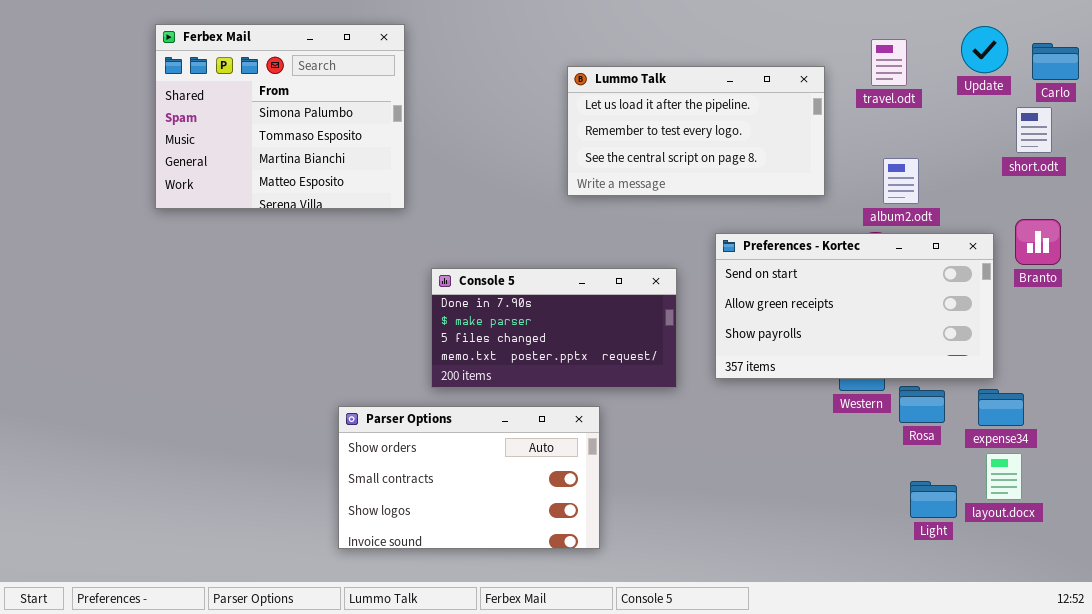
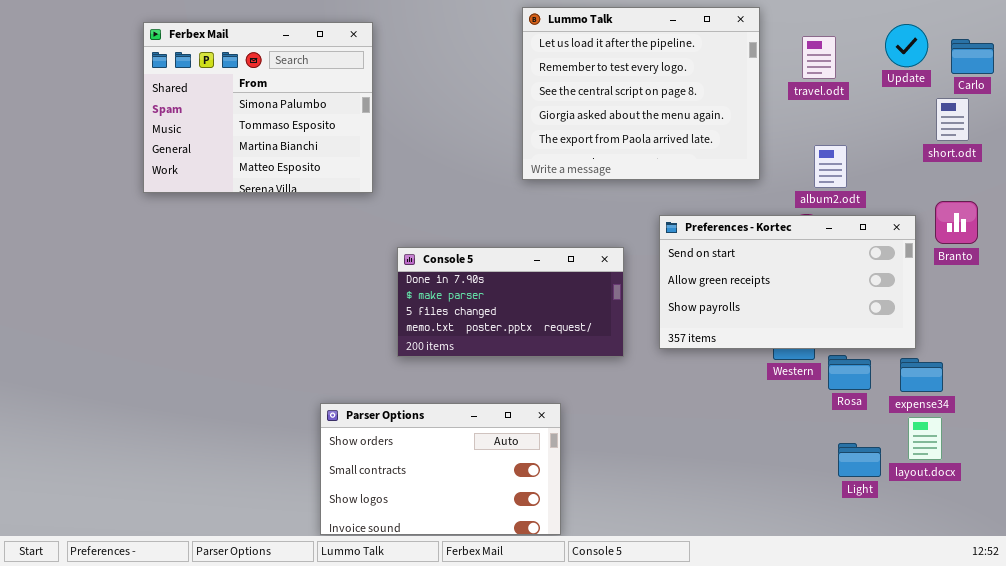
Lummo Talk: [567,66,825,196] -> [522,7,760,180], resized
Parser Options: [338,406,600,549] -> [320,403,561,535], moved

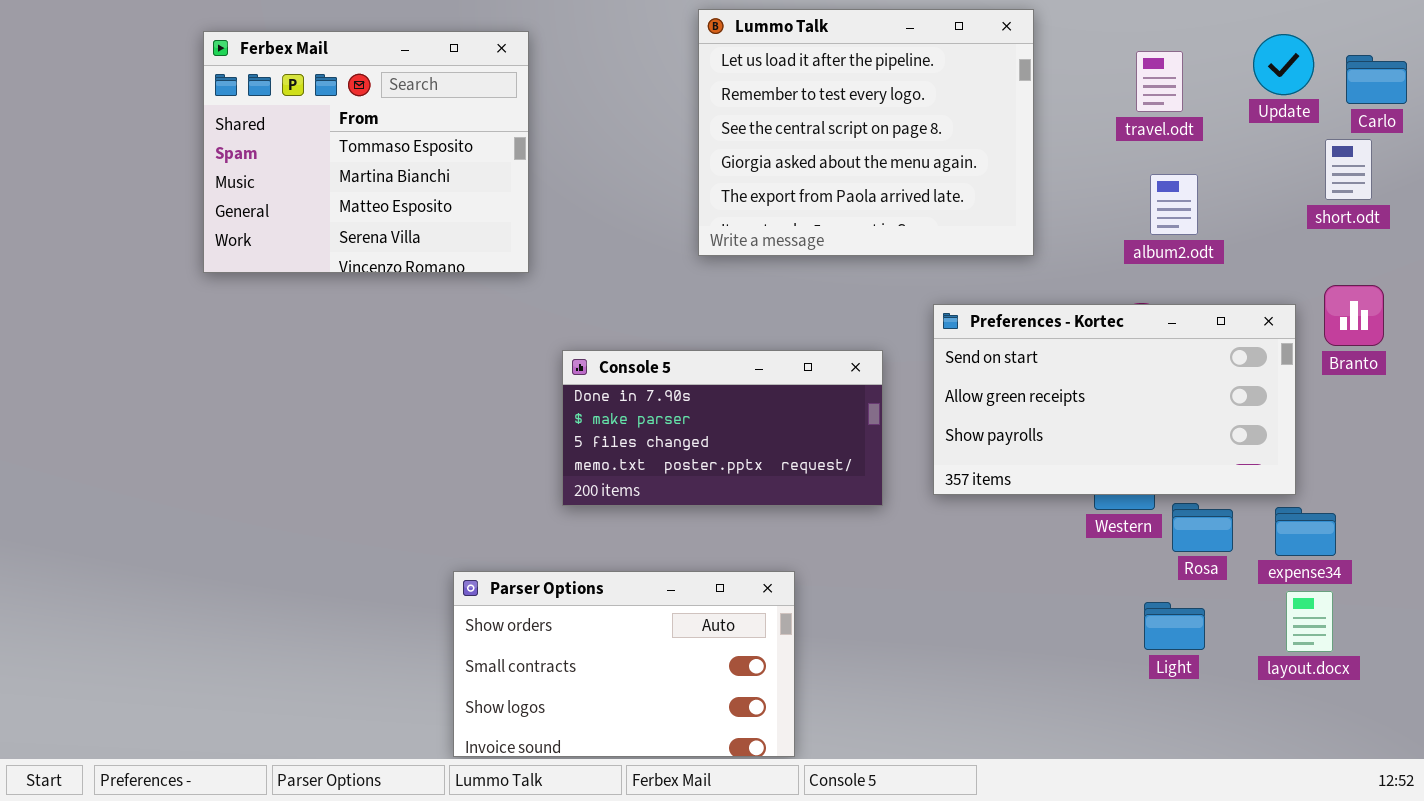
Lummo Talk: [522,7,760,180] -> [698,9,1034,256], moved
Ferbex Mail: [143,22,373,193] -> [203,31,529,273], scrolled down 1 row
album2.odt: [814,145,847,188] -> [1150,174,1198,235], moved
Light: [838,443,881,477] -> [1144,602,1205,650], moved

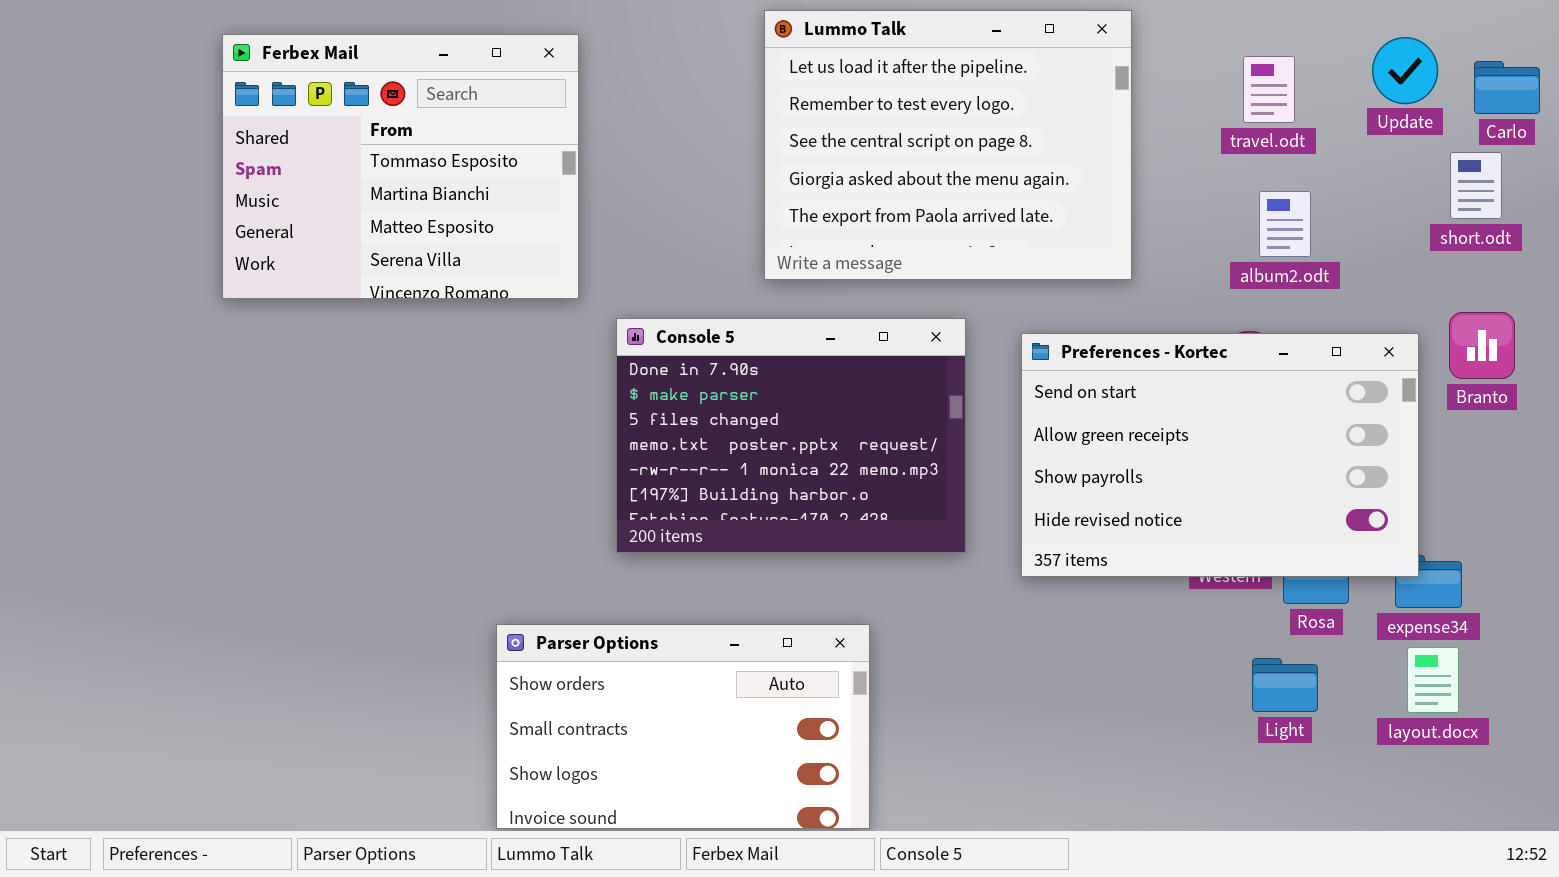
Preferences - Kortec: [933,304,1296,495] -> [1021,333,1419,577], resized
Console 5: [562,350,883,506] -> [616,318,966,553], resized

